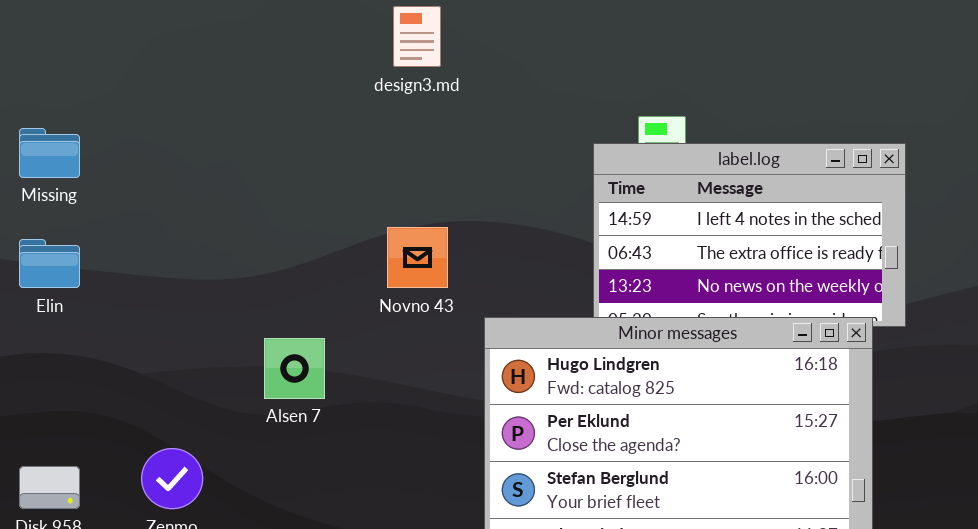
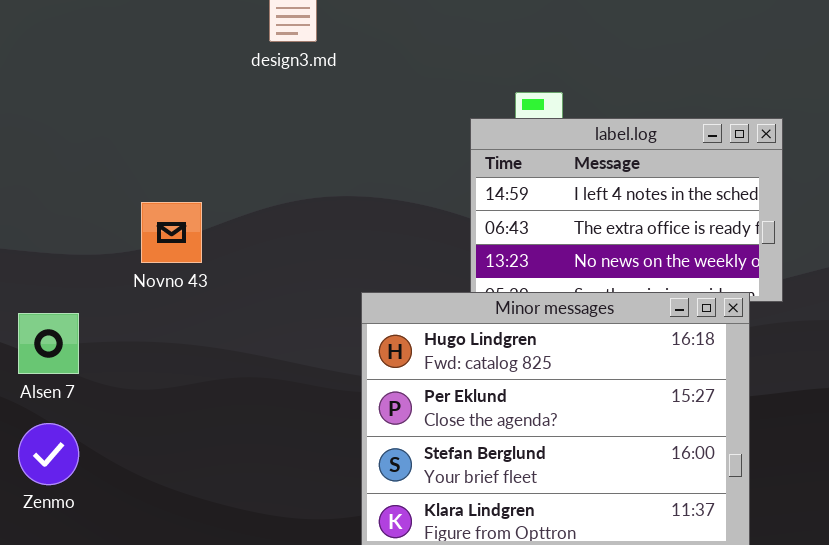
Novno 43: [387,227,448,288] -> [141,202,202,263], moved
Alsen 7: [264,338,325,399] -> [18,313,79,374], moved

